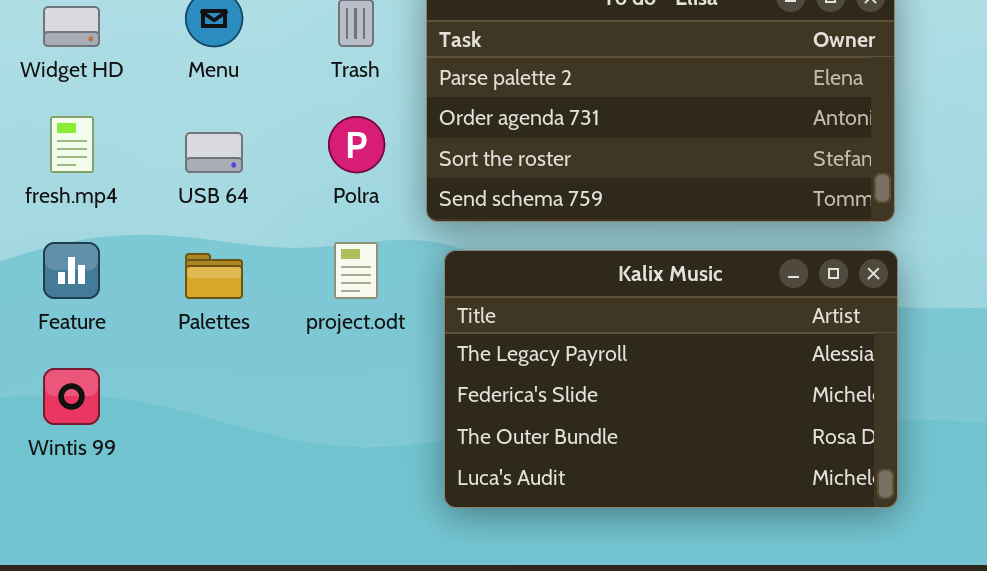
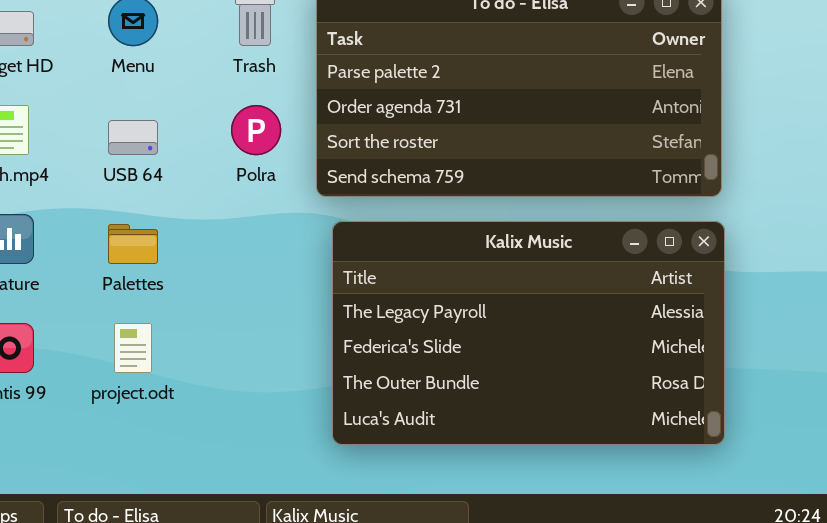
project.odt: [334,242,378,299] -> [114,323,152,373], moved

